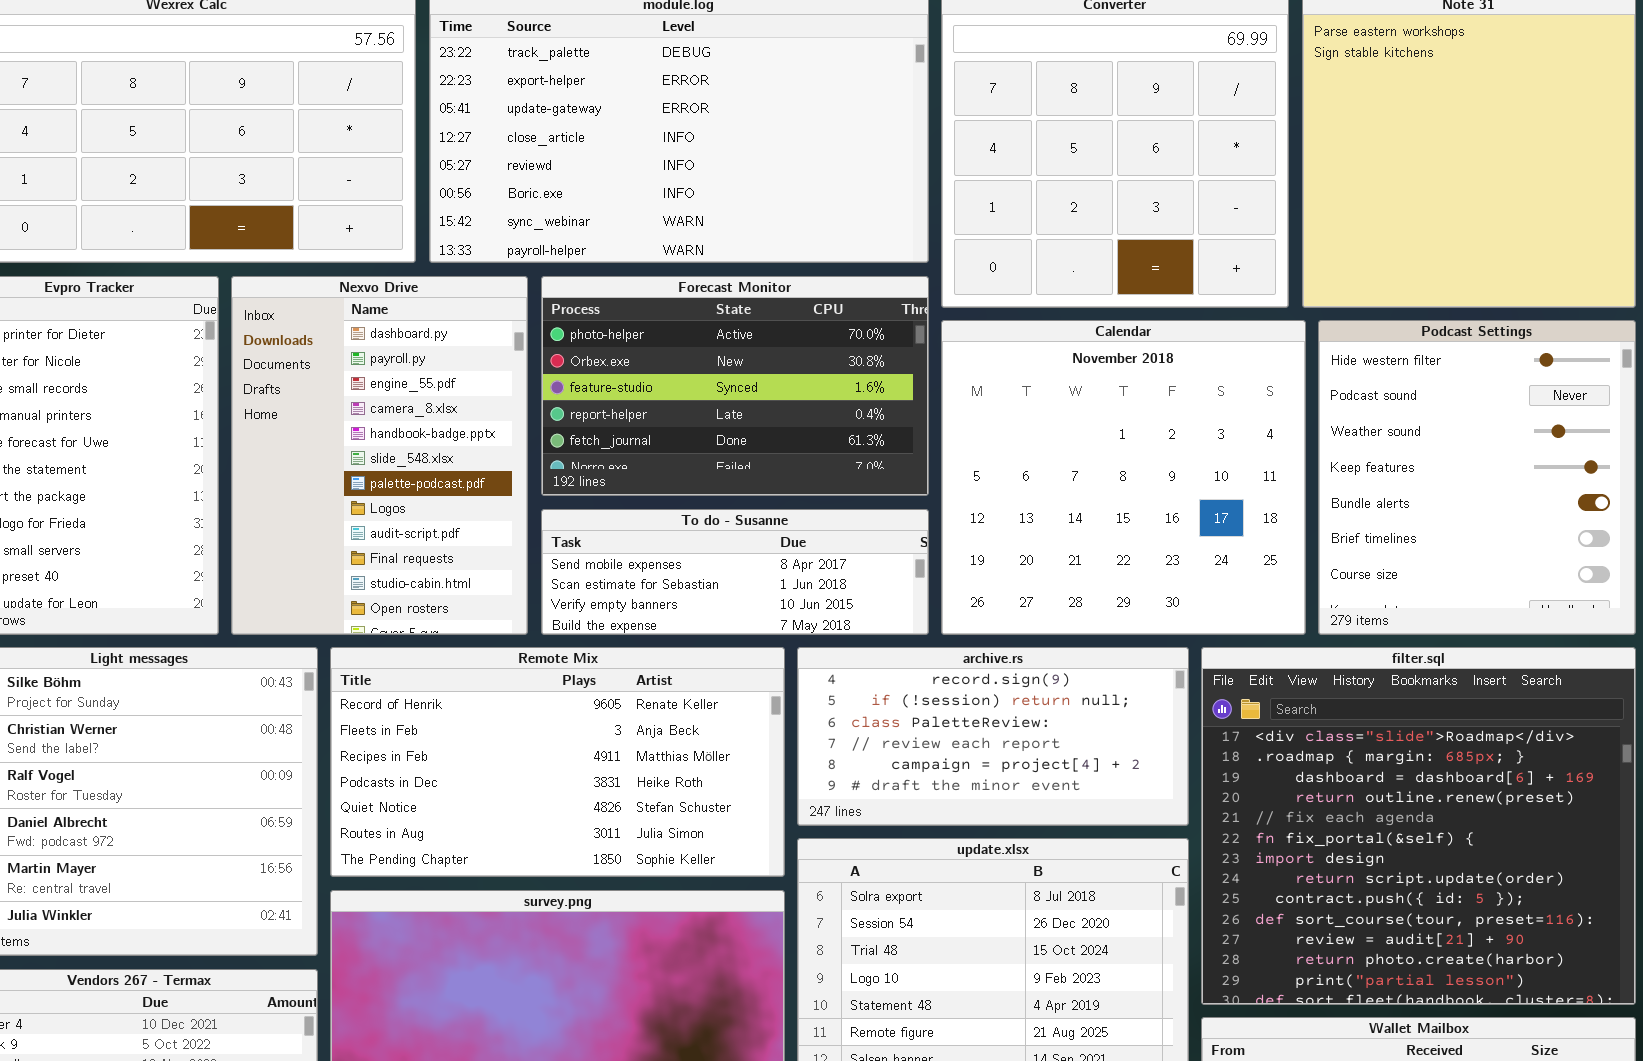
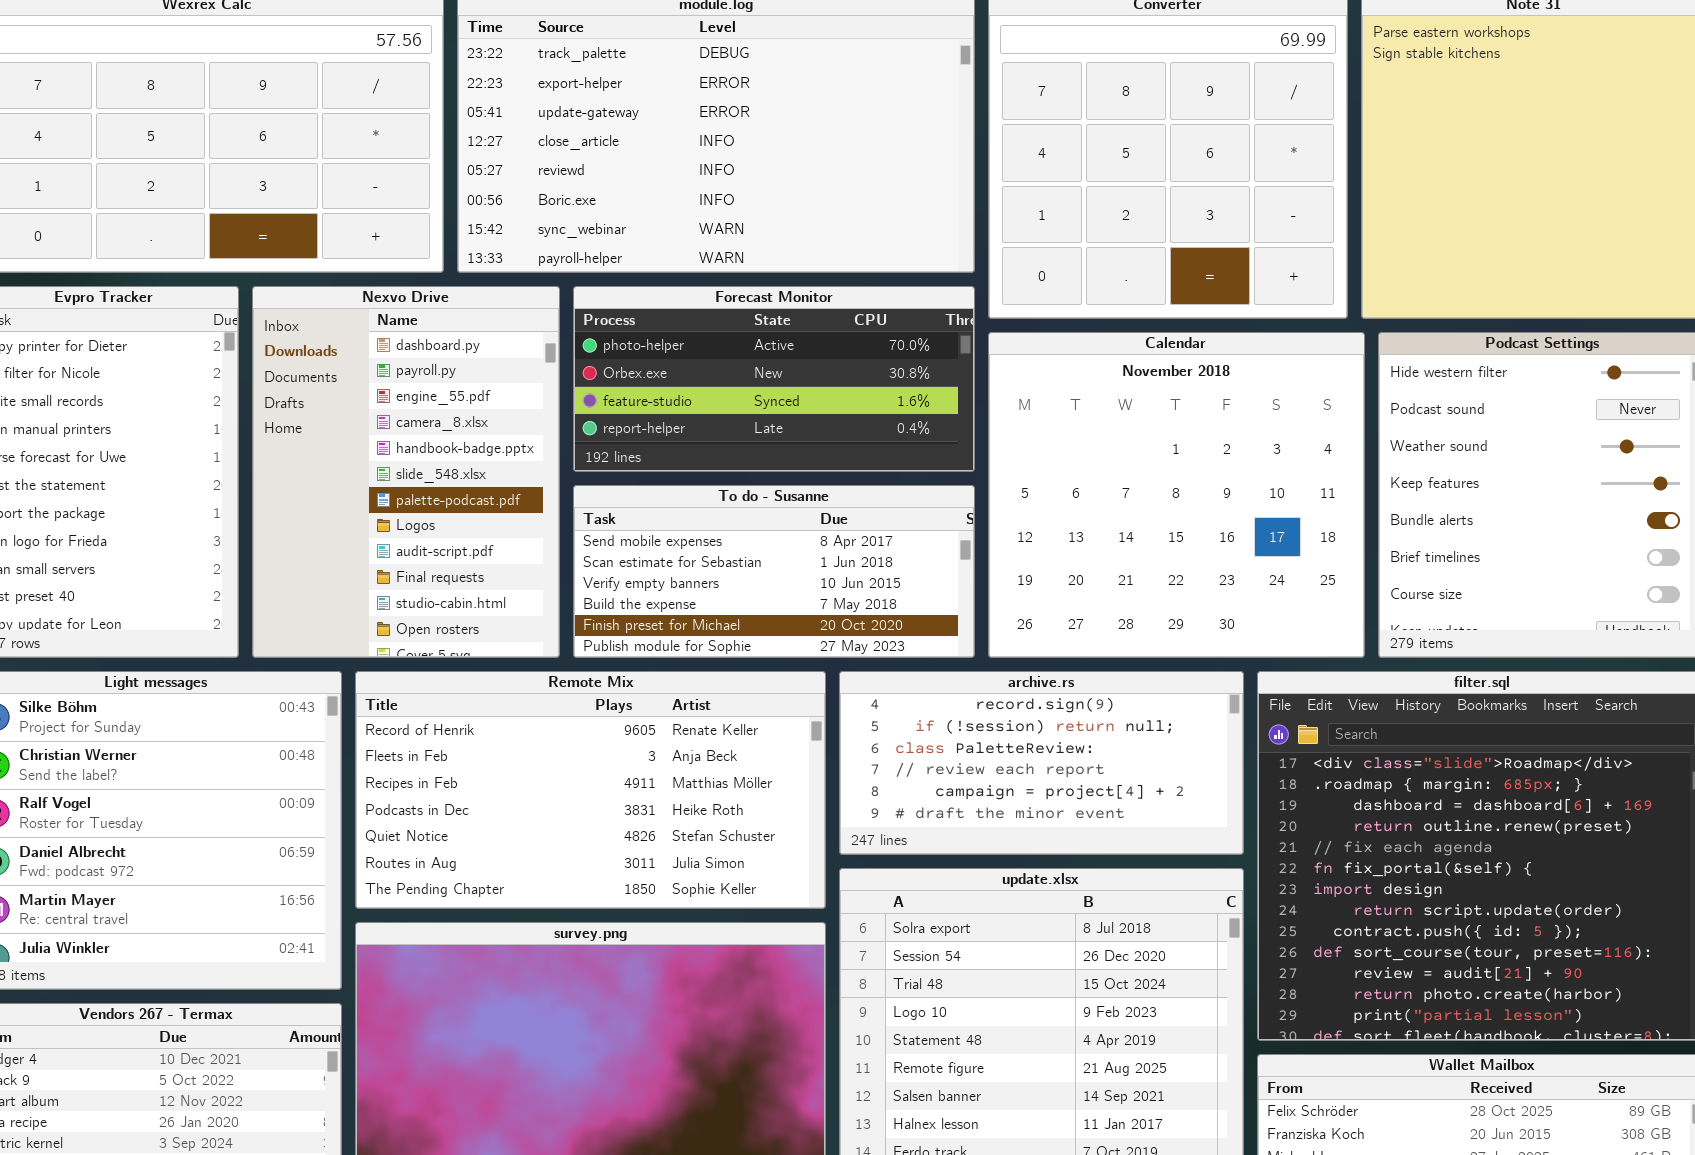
Forecast Monitor: [541,276,929,496] -> [573,286,975,472], resized
To do - Susanne: [541,509,929,635] -> [573,485,975,658], resized

